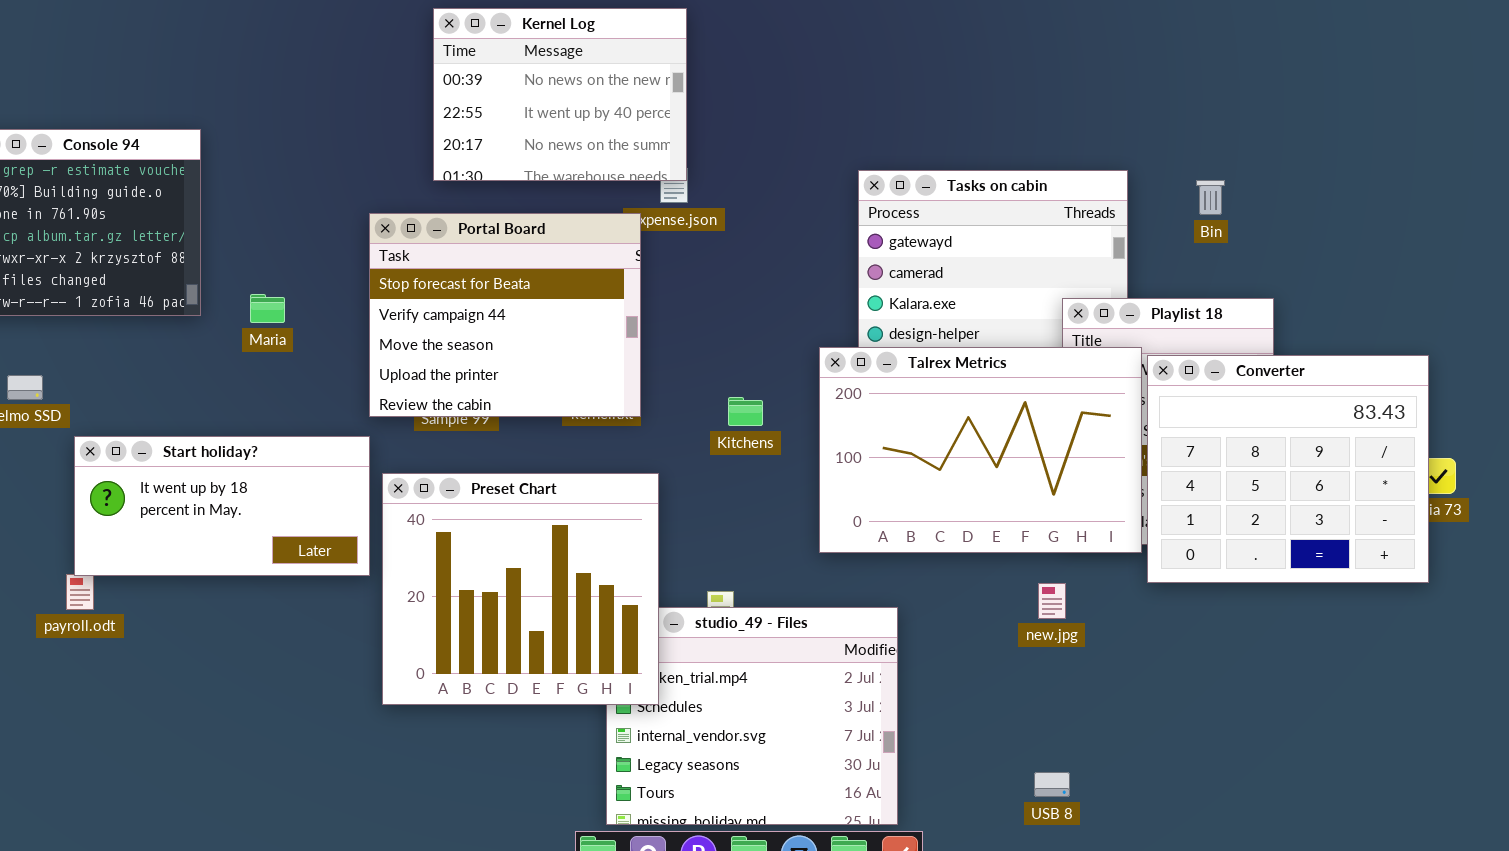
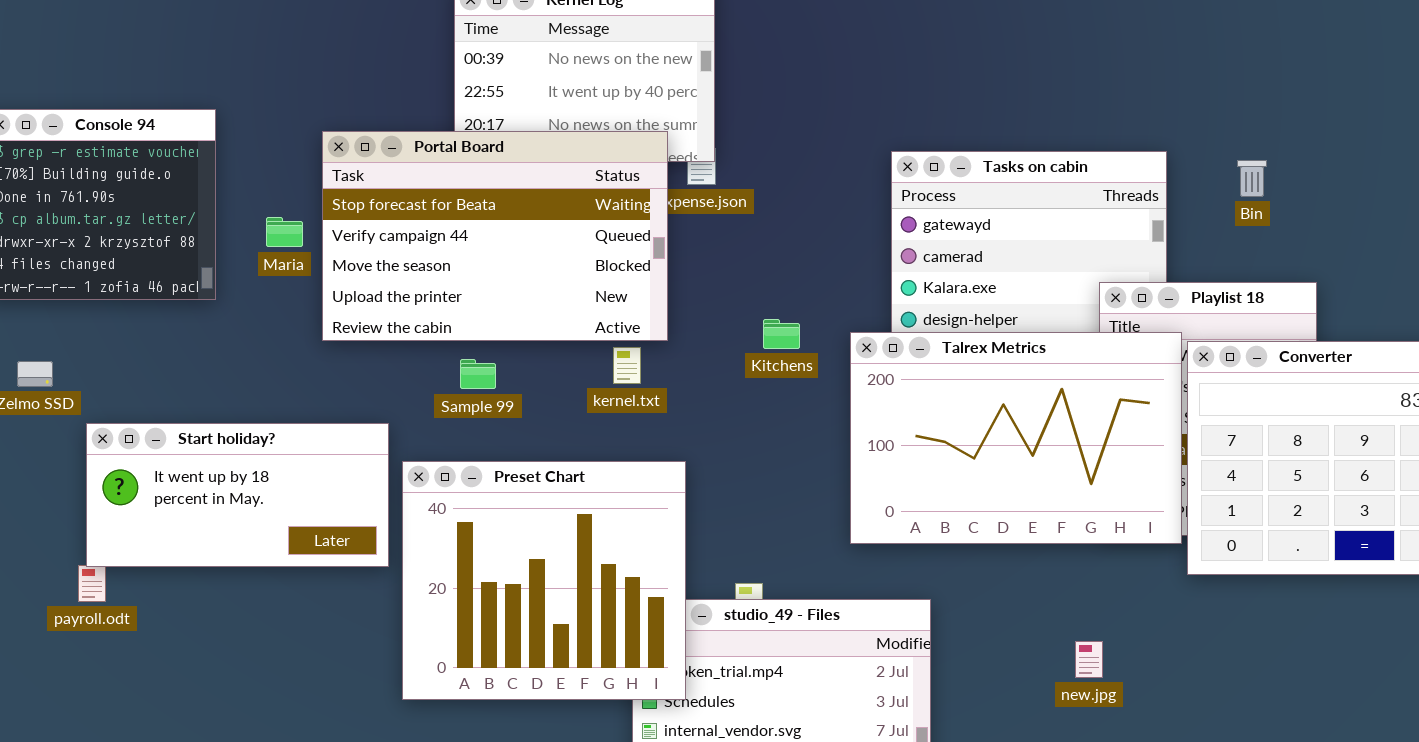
Portal Board: [369,213,641,417] -> [322,131,668,341], moved, resized
Maria: [250,294,285,323] -> [266,217,303,247], moved
Kitchens: [728,397,763,426] -> [763,319,800,349], moved
new.jpg: [1038,583,1066,619] -> [1075,641,1103,678], moved

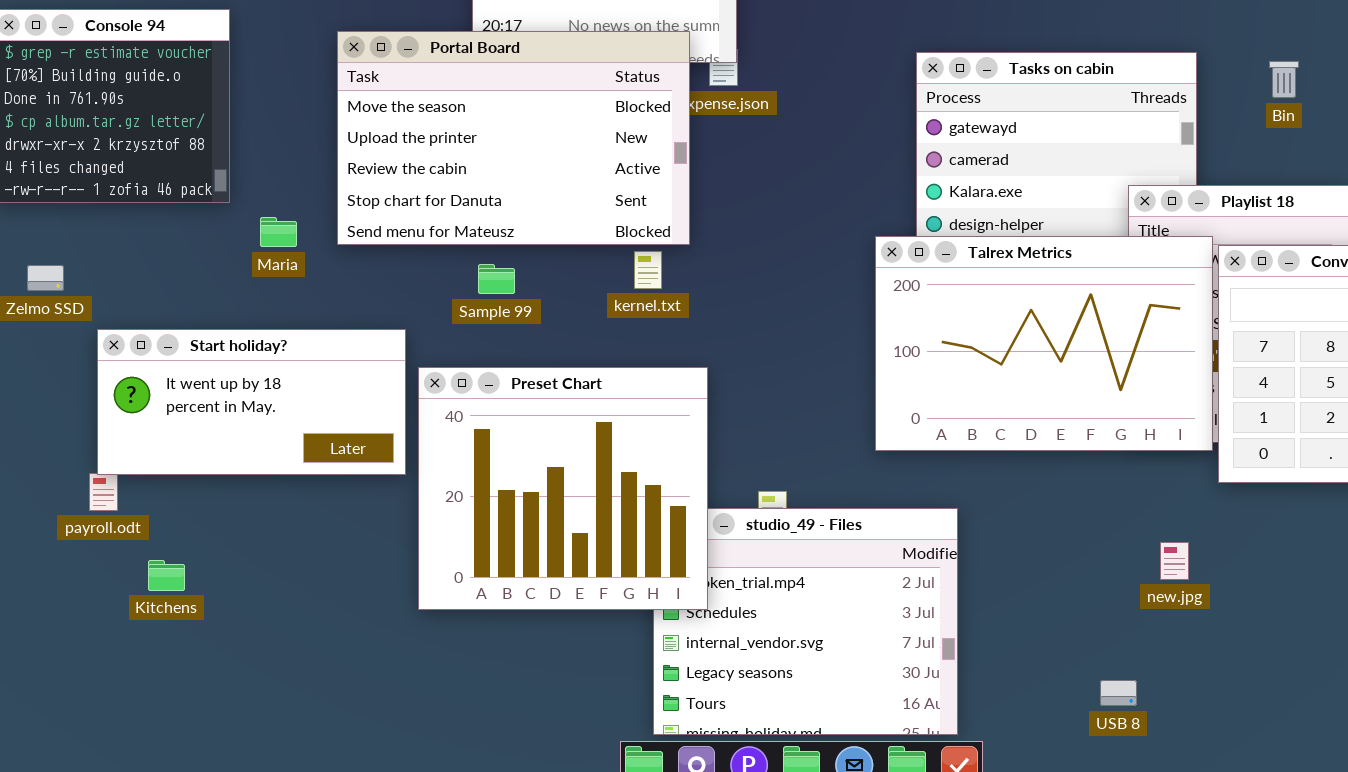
Portal Board: [322,131,668,341] -> [337,31,690,245], scrolled down 2 rows
Maria: [266,217,303,247] -> [260,217,297,247], moved
Kitchens: [763,319,800,349] -> [148,560,185,591], moved
new.jpg: [1075,641,1103,678] -> [1160,542,1189,580], moved

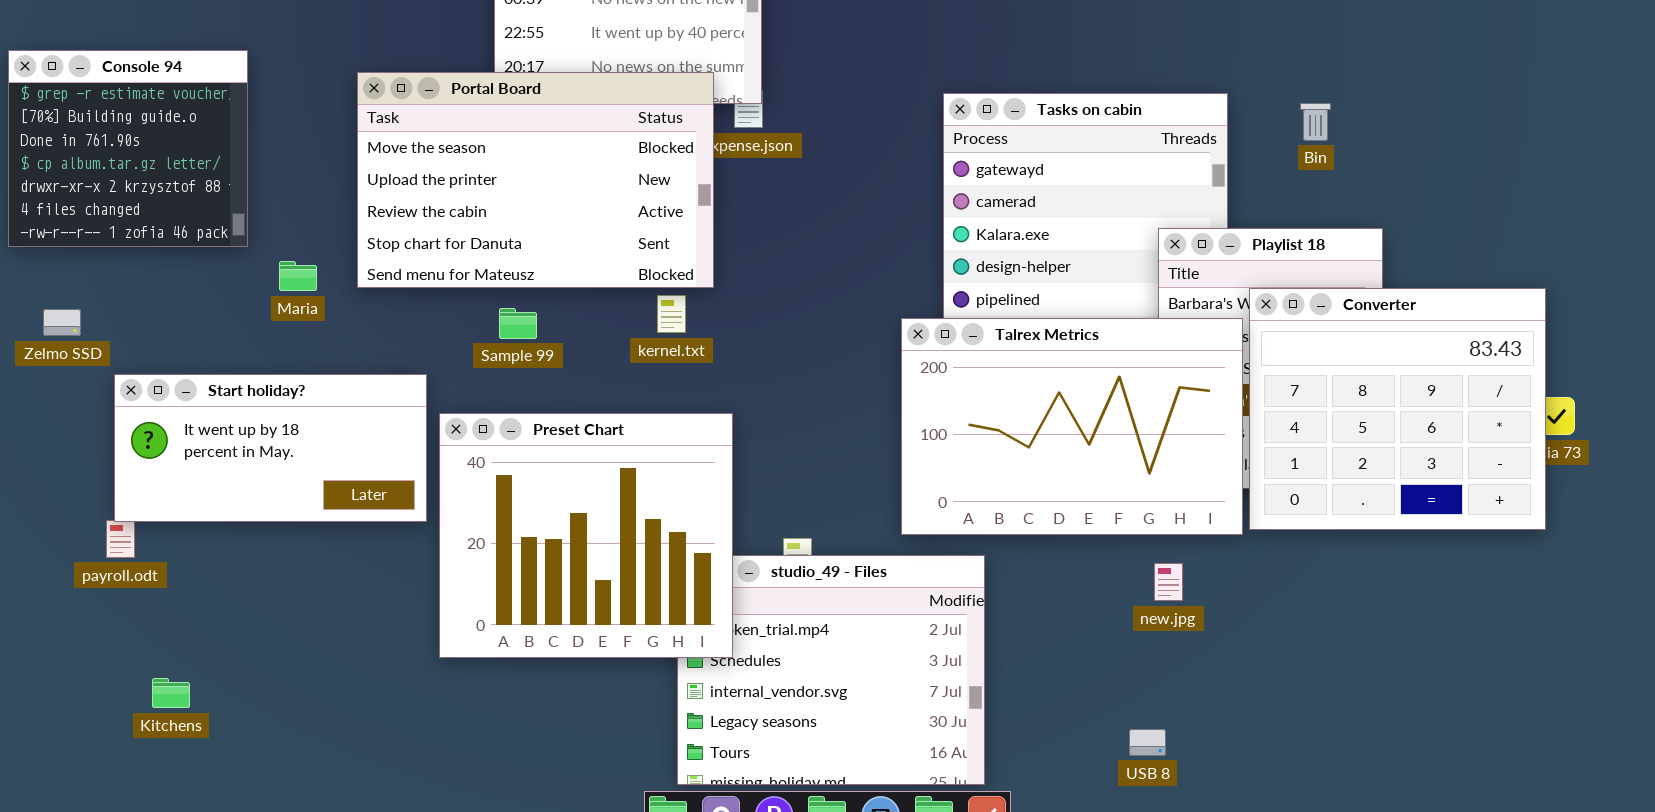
Talrex Metrics: [875,236,1213,451] -> [901,318,1243,535], moved
new.jpg: [1160,542,1189,580] -> [1154,563,1183,601], moved
Kitchens: [148,560,185,591] -> [152,678,190,708], moved

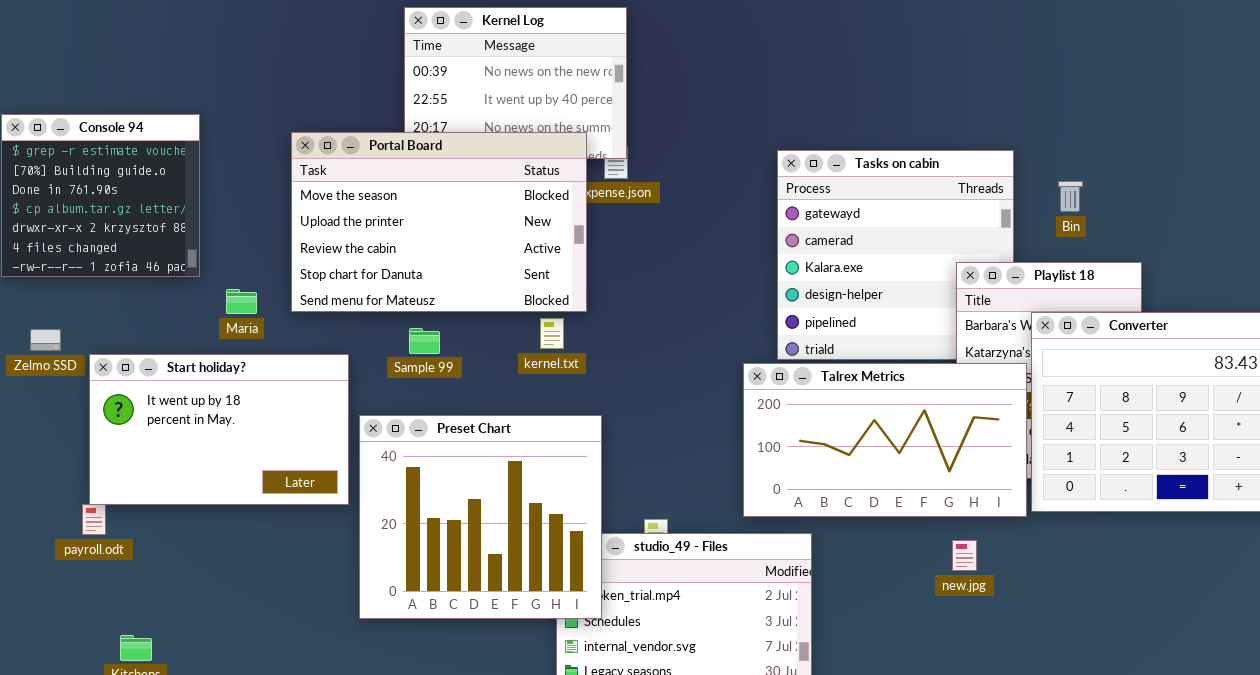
Bin: [1300,103,1331,141] -> [1058,181,1083,212], moved
Talrex Metrics: [901,318,1243,535] -> [743,363,1027,517], resized
Start holiday?: [114,374,427,522] -> [89,354,349,505], resized

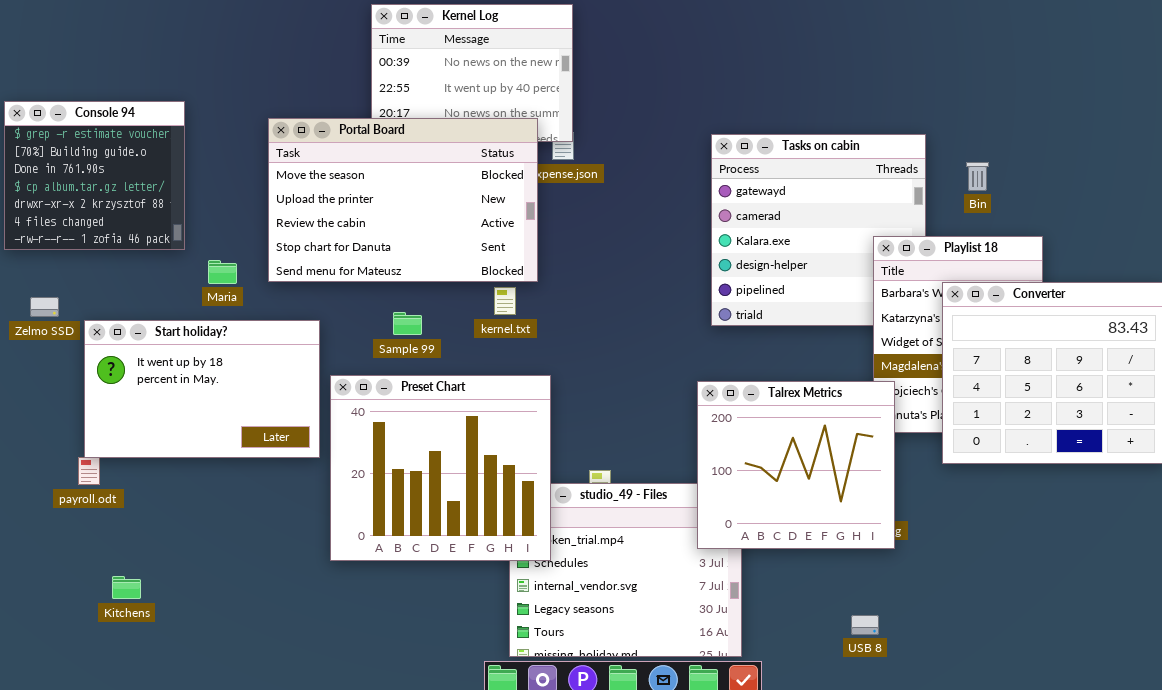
Sample 99: [409,328,440,354] -> [393,312,422,335], moved
Talrex Metrics: [743,363,1027,517] -> [697,381,895,549], moved, resized

